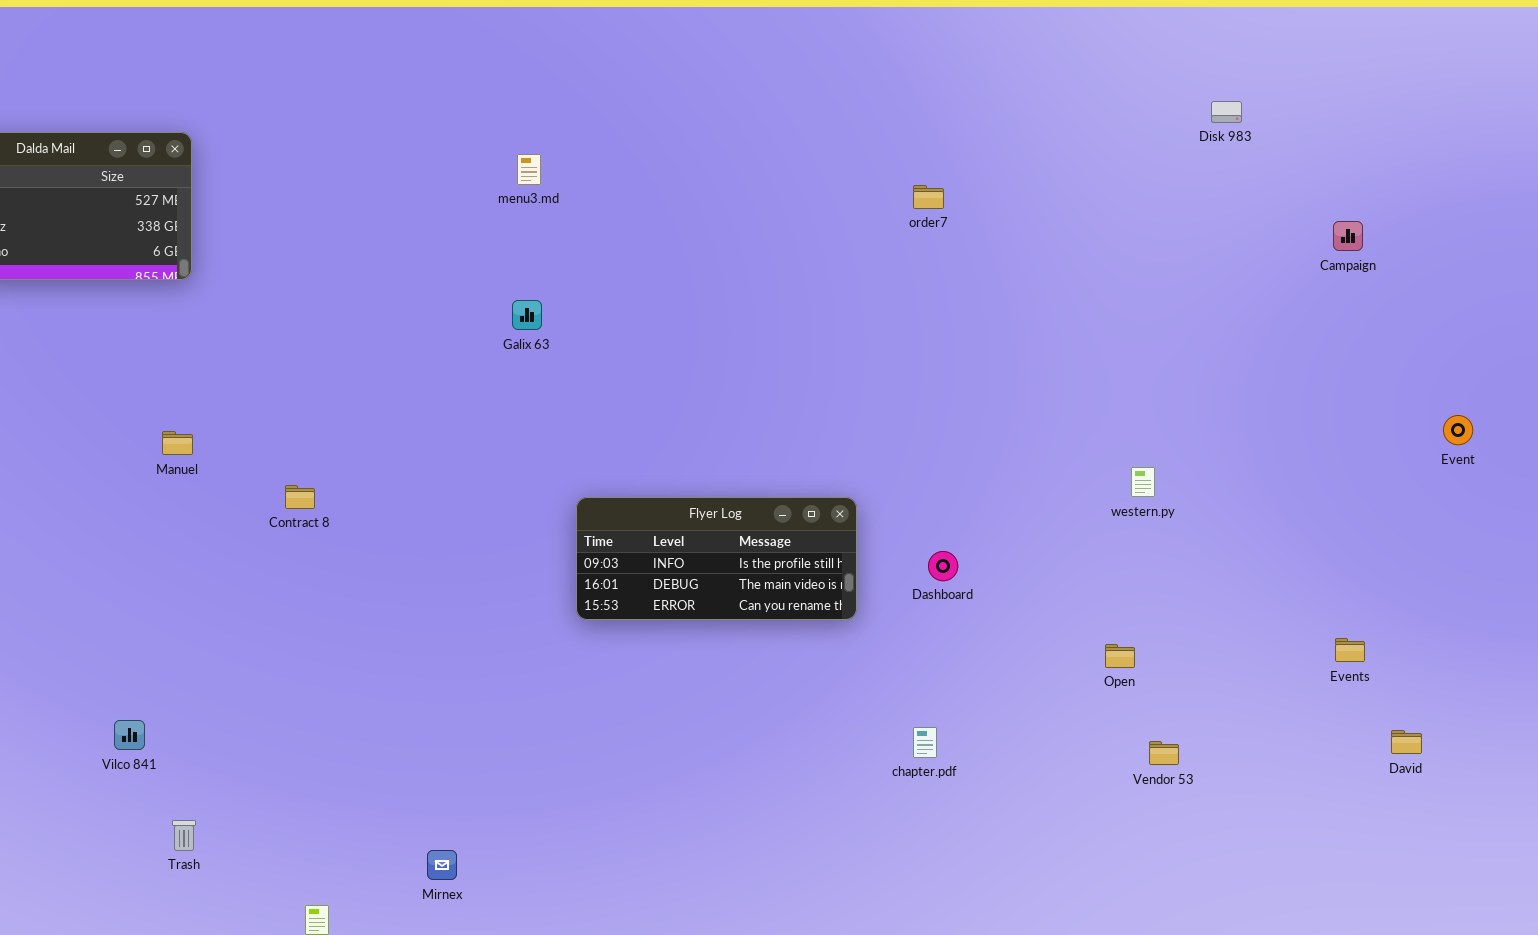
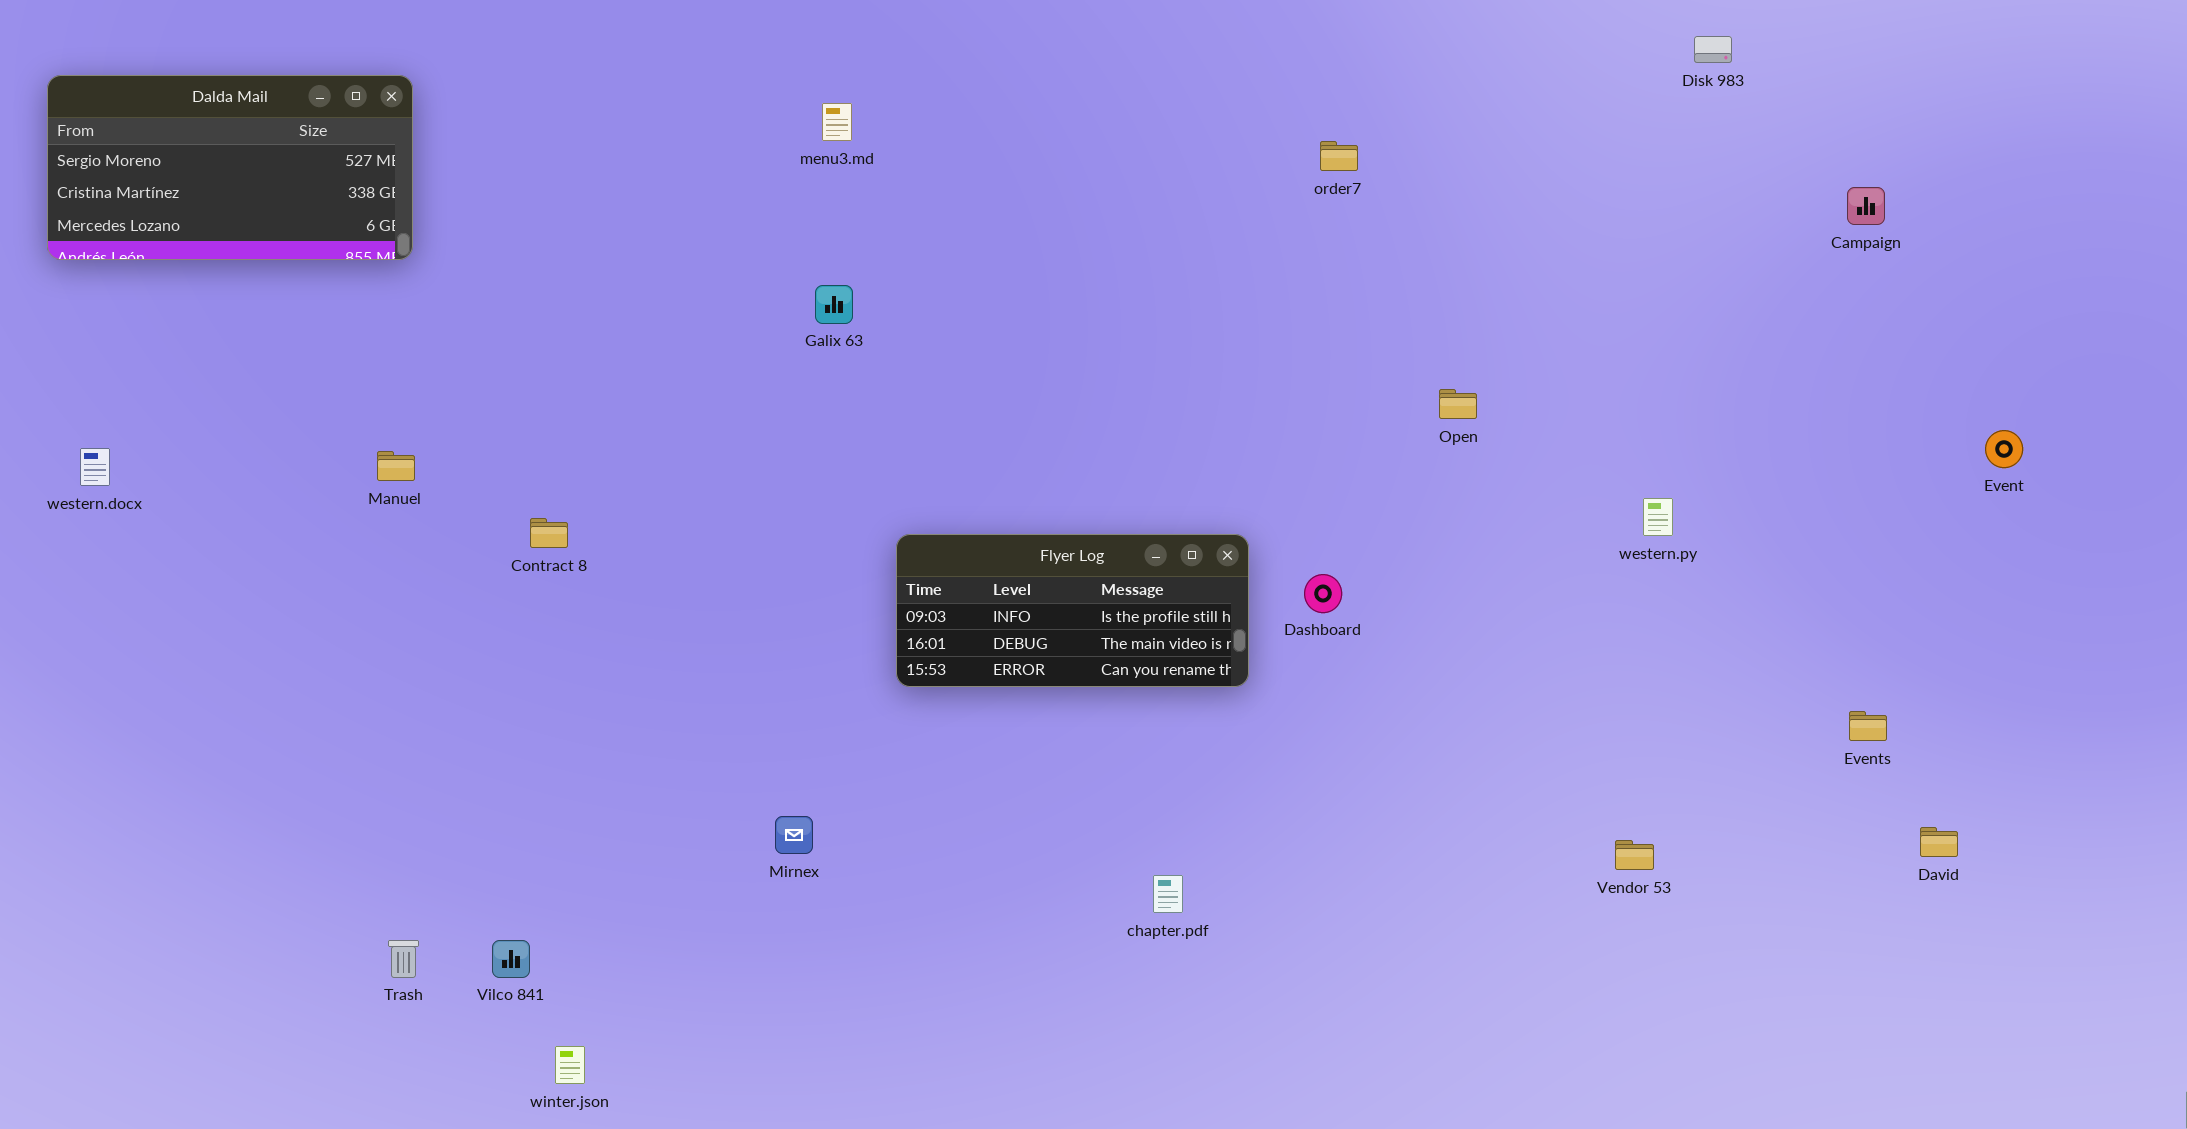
western.py: [1131,467,1155,497] -> [1643,498,1673,536], moved
Dashboard: [928,551,958,581] -> [1304,574,1342,613], moved
Open: [1105,644,1135,668] -> [1439,389,1477,419], moved
Vilco 841: [114,720,145,750] -> [492,940,530,978], moved
chapter.pdf: [913,727,937,758] -> [1153,875,1183,913], moved
Mirnex: [427,850,457,880] -> [775,816,813,854], moved

